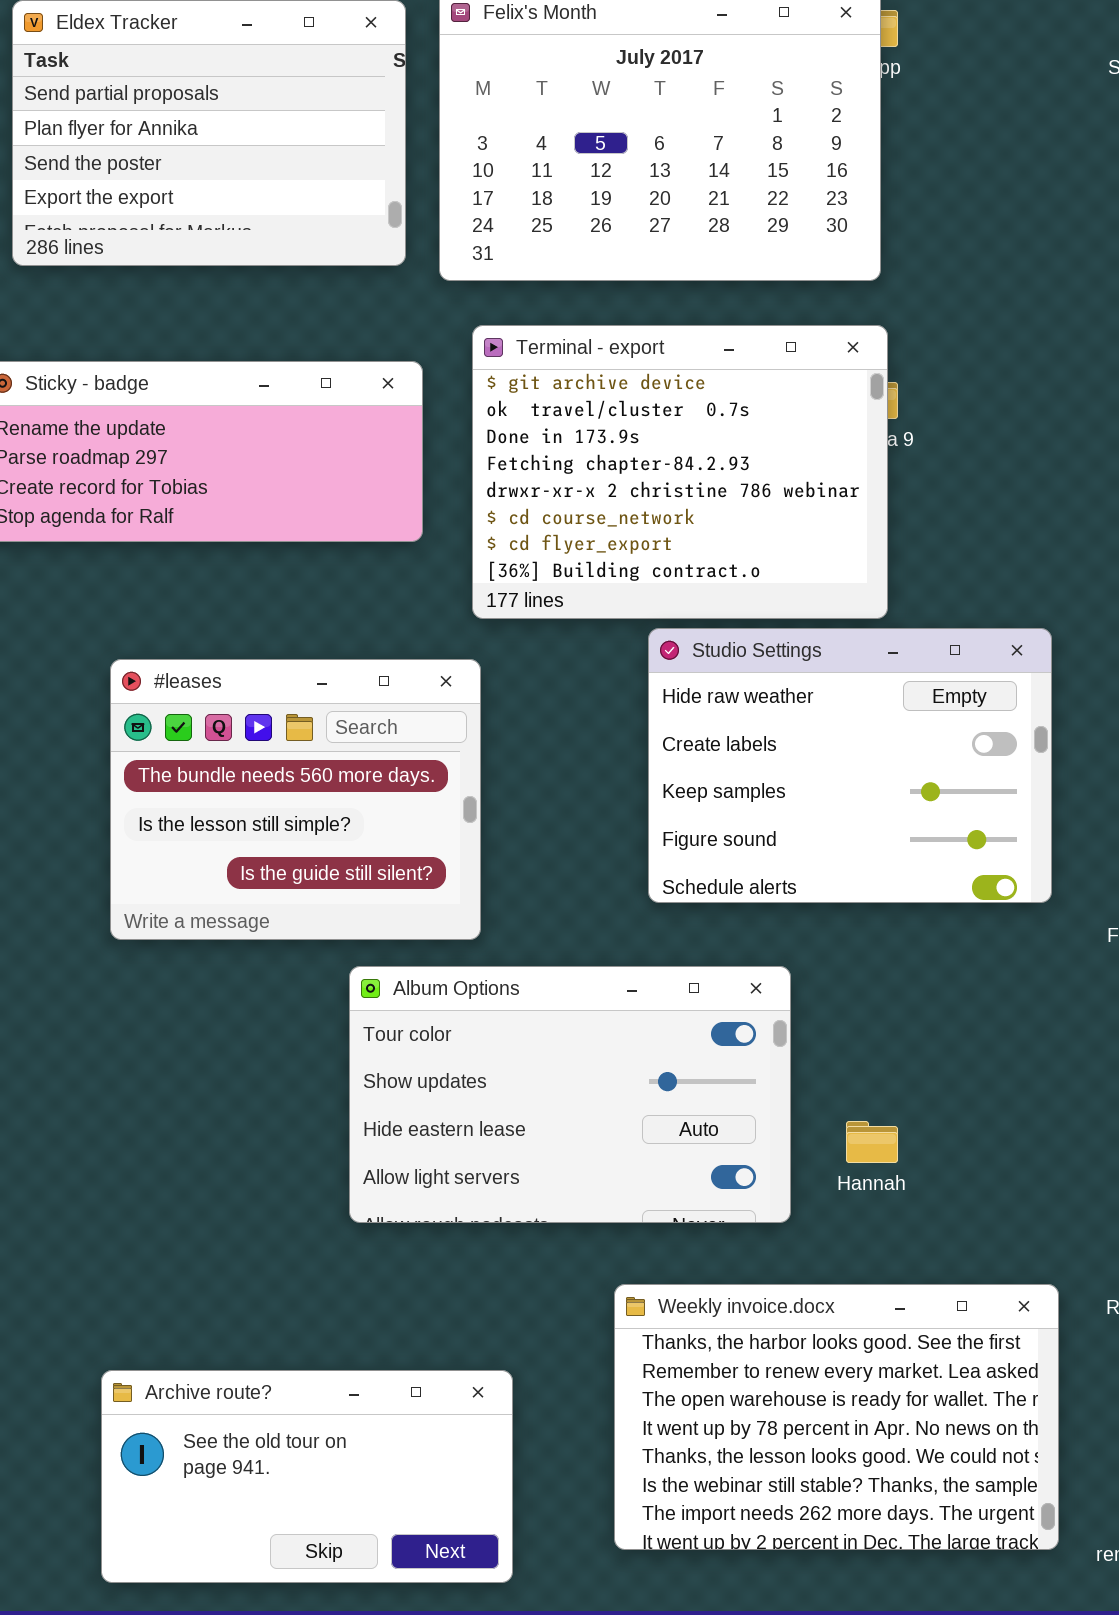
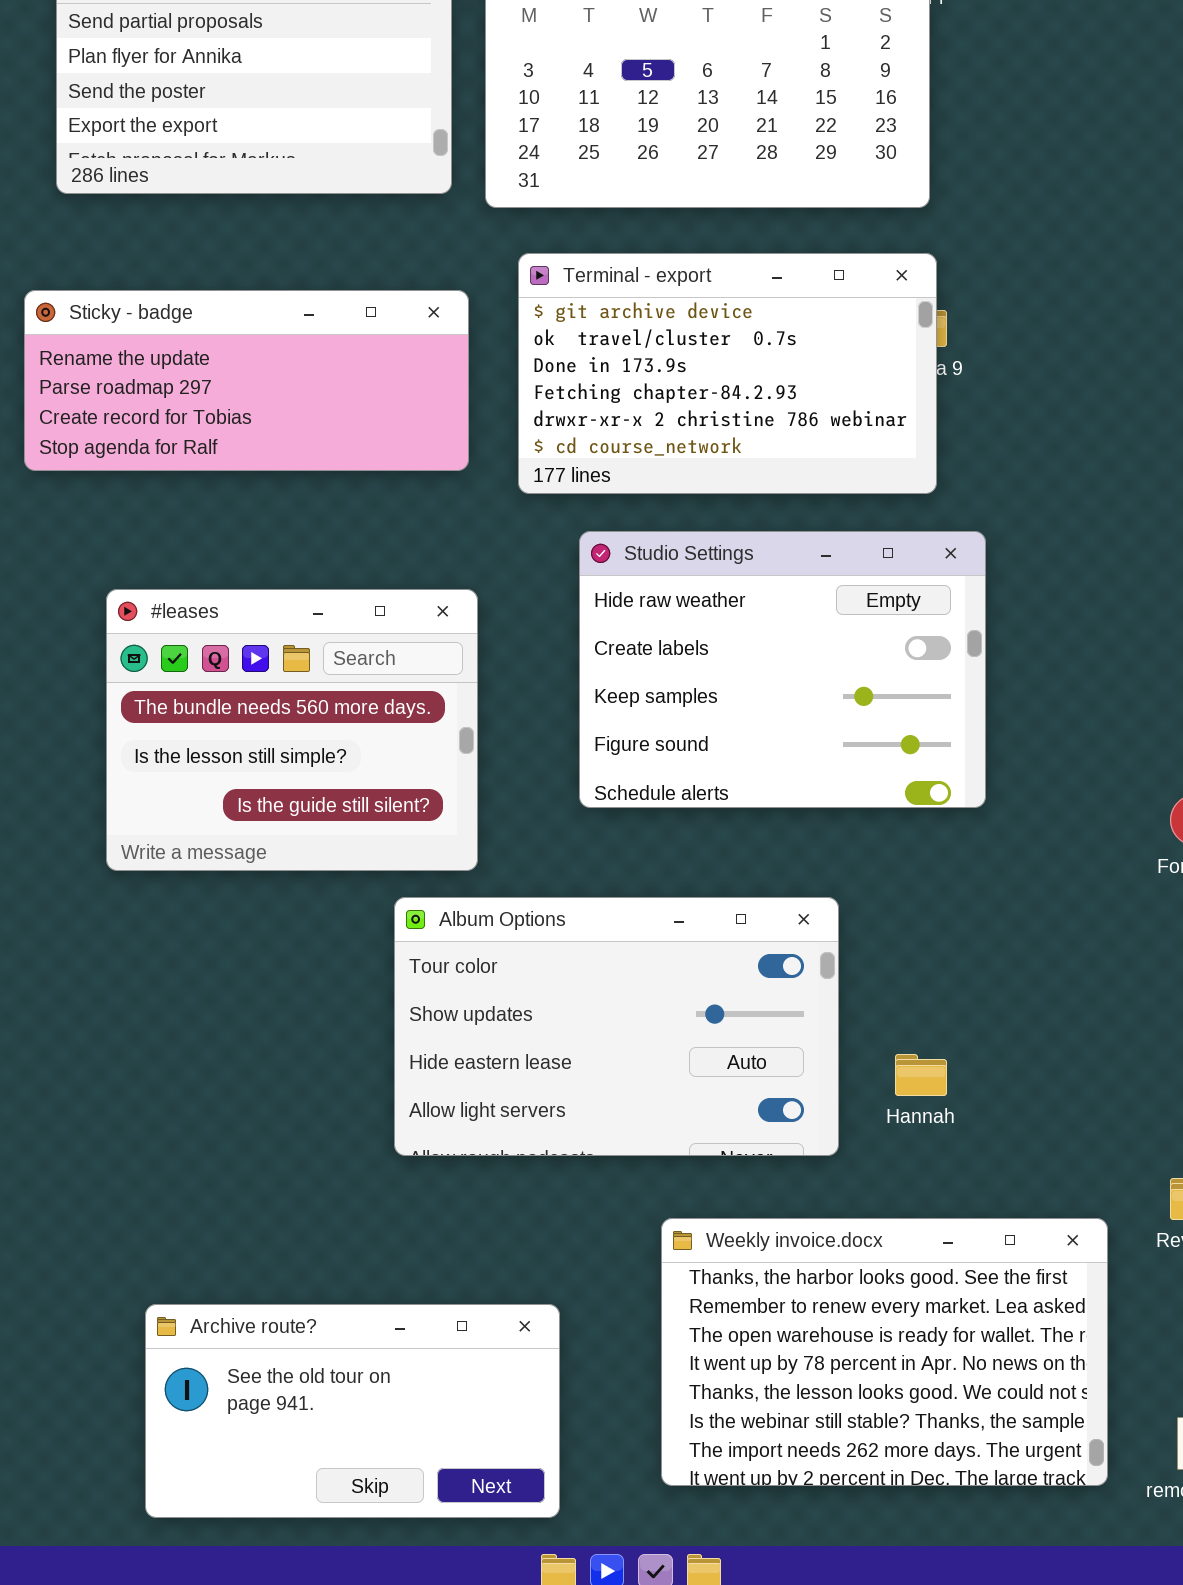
Terminal - export: [472,325,888,619] -> [518,253,937,494], resized
Studio Settings: [648,628,1052,903] -> [579,531,986,808], moved
#leases: [110,659,481,940] -> [106,589,478,871], moved

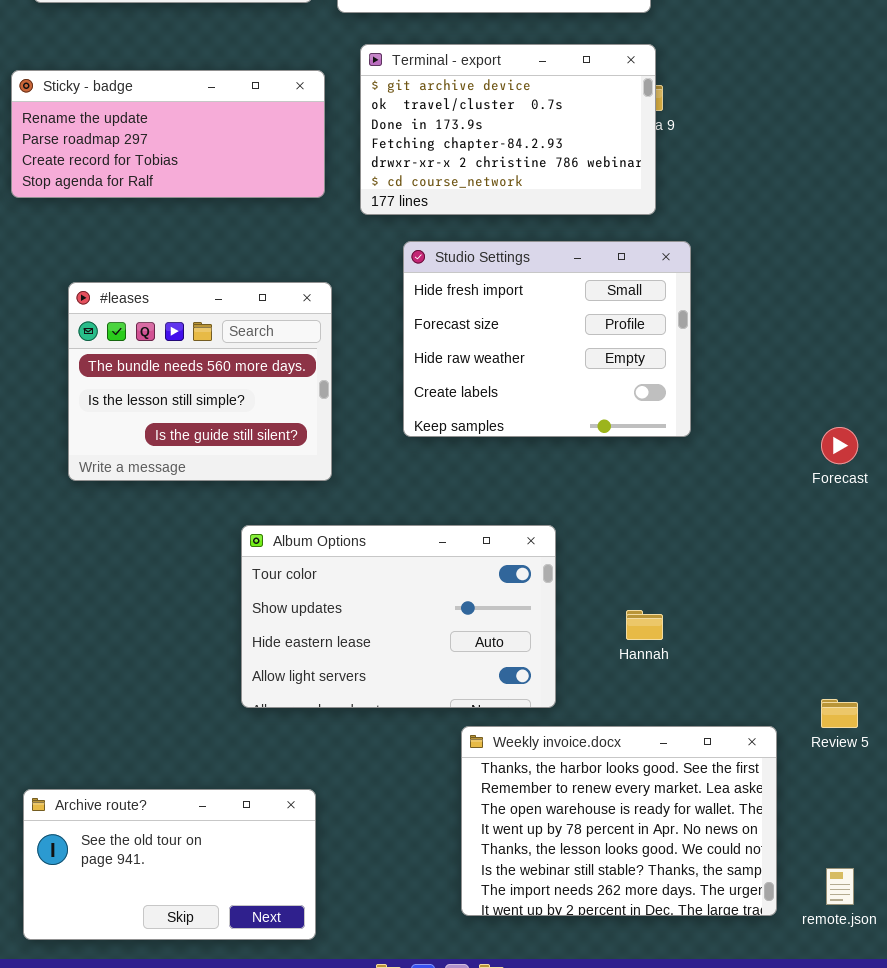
Studio Settings: [579,531,986,808] -> [403,241,691,437], scrolled up 2 rows
Album Options: [394,897,839,1156] -> [241,525,556,708], moved
Archive route?: [145,1304,560,1518] -> [23,789,316,940], moved

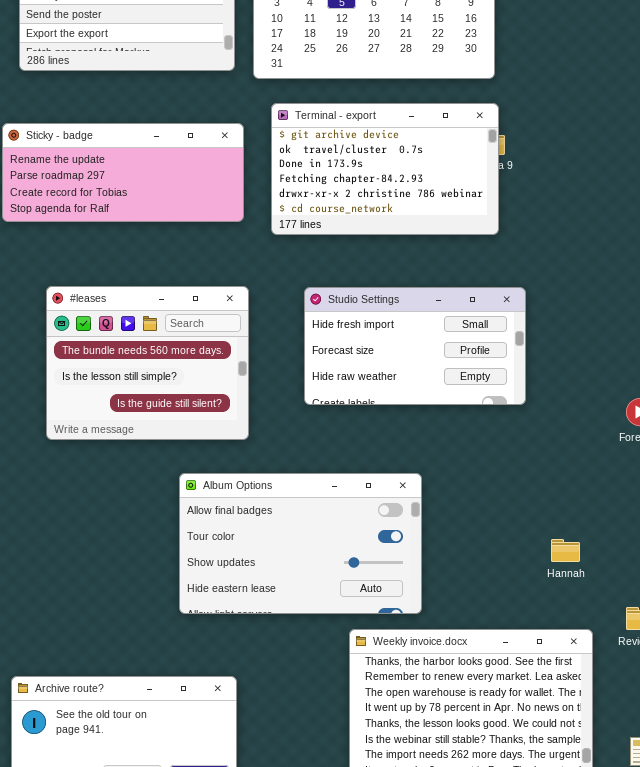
Studio Settings: [403,241,691,437] -> [304,287,526,405], resized
Album Options: [241,525,556,708] -> [179,473,422,614], scrolled up 1 row
Hannah: [626,610,663,640] -> [551,539,580,562], moved

